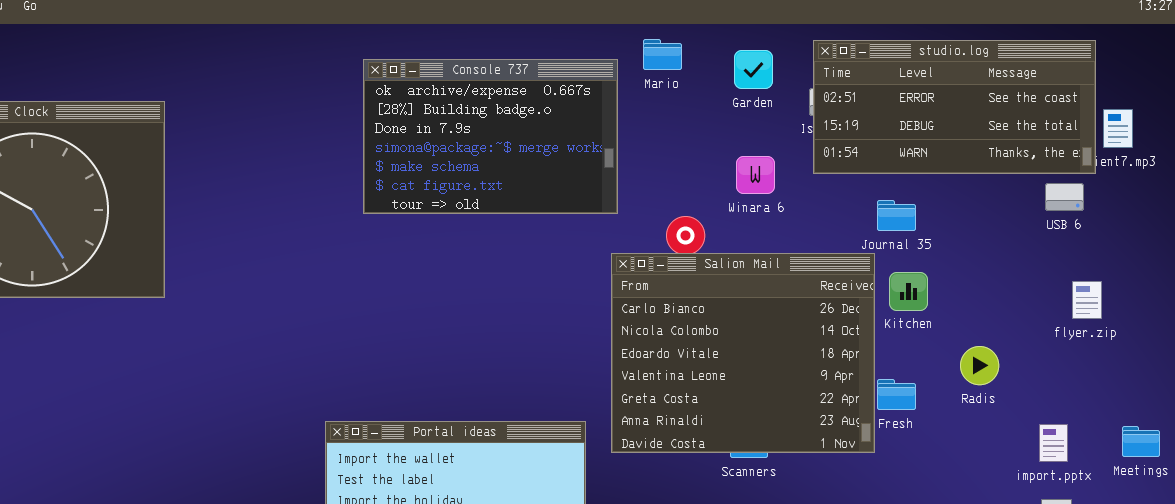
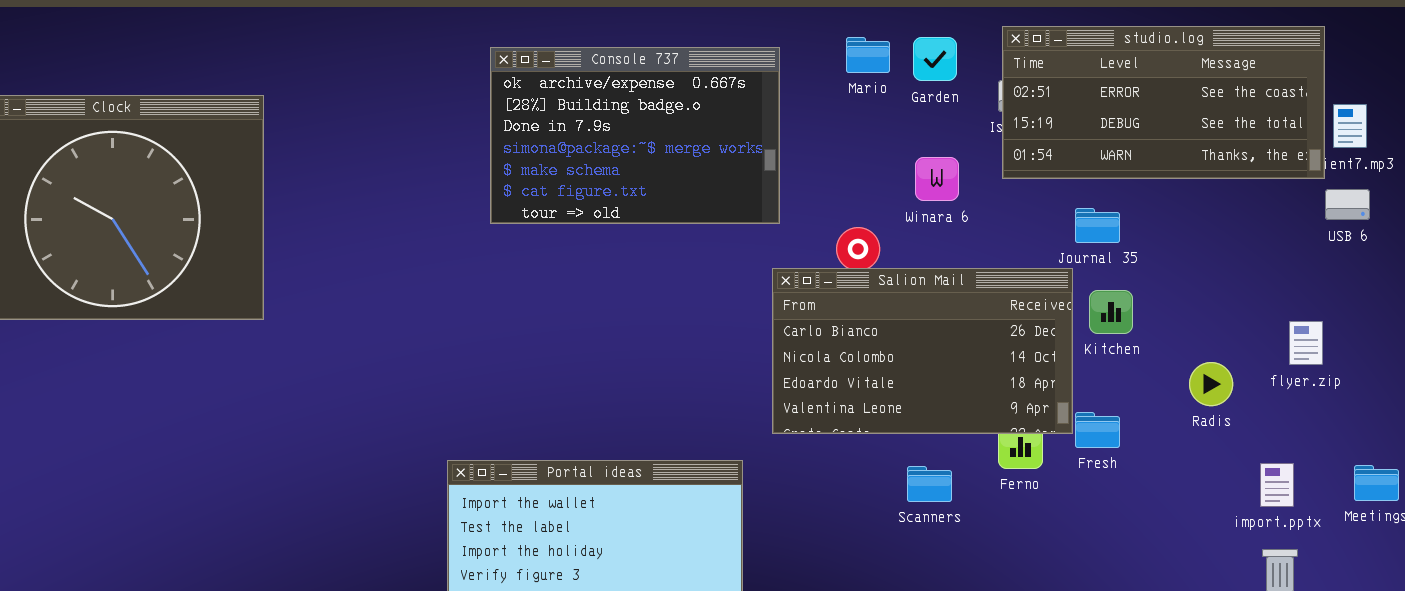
Mario: [643,39,682,70] -> [846,37,890,73], moved
USB 6: [1045,183,1084,211] -> [1325,189,1370,220], moved
Salion Mail: [611,253,875,453] -> [772,268,1073,434], resized
flyer.zip: [1072,281,1102,319] -> [1289,321,1323,365], moved
Radis: [960,346,999,385] -> [1189,362,1233,406], moved

